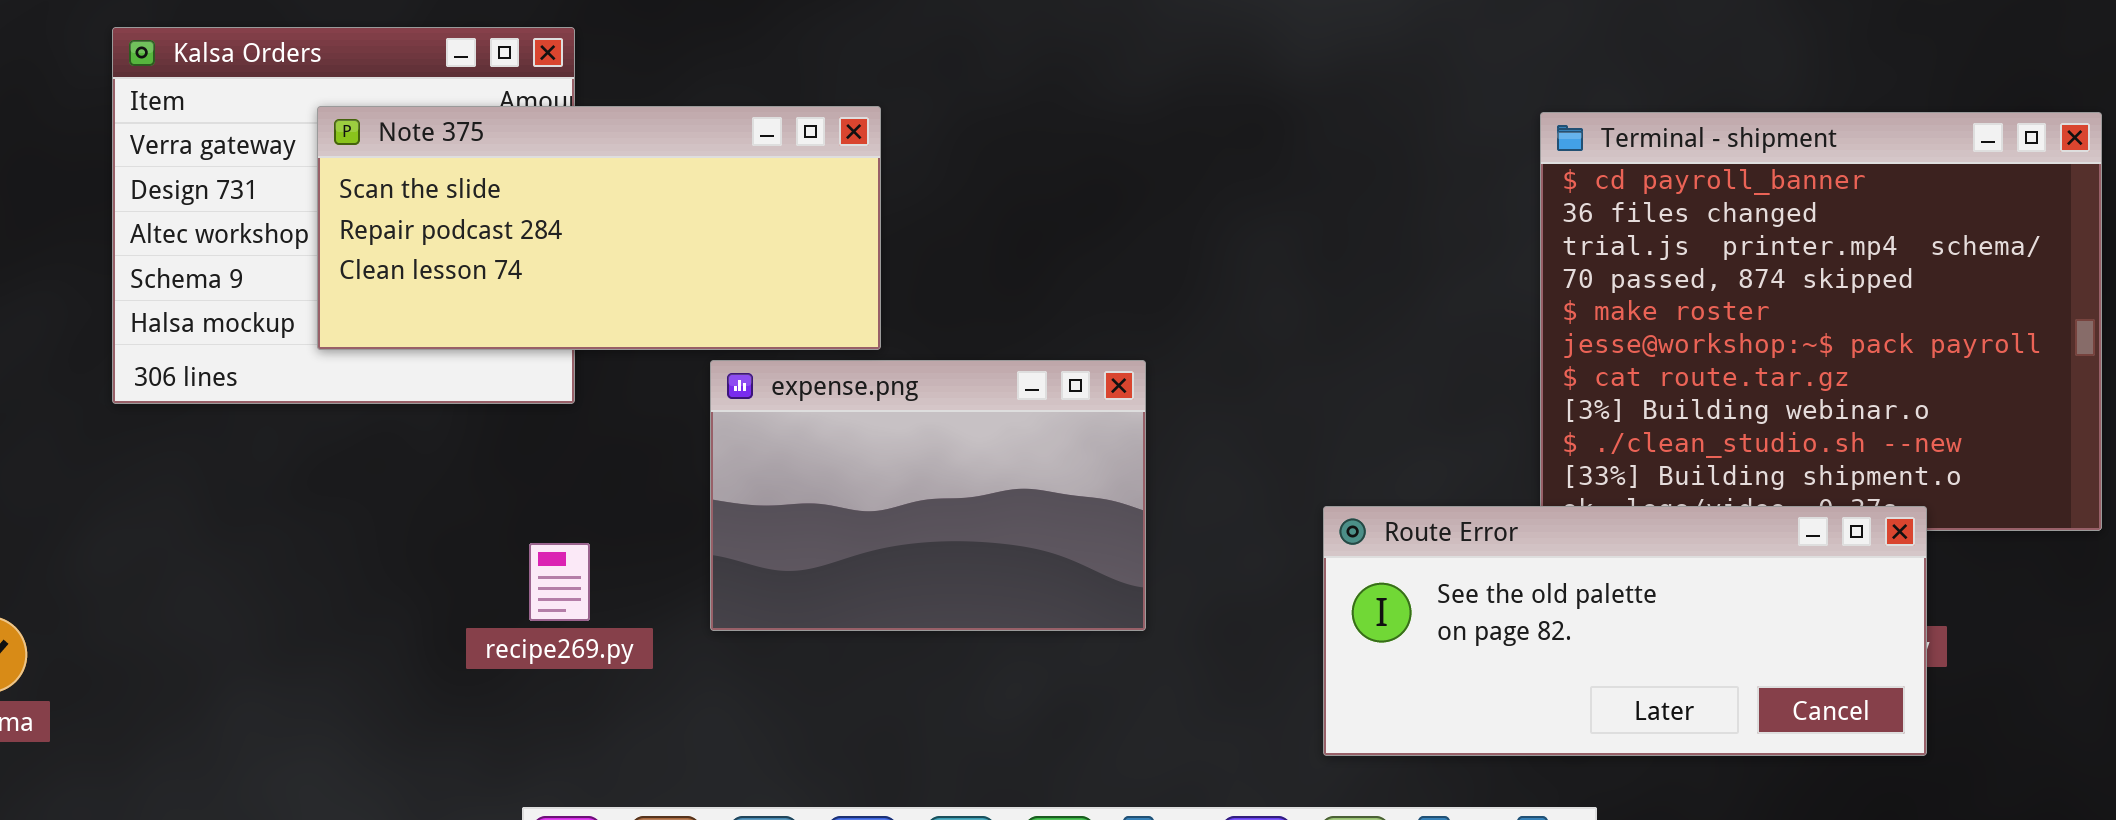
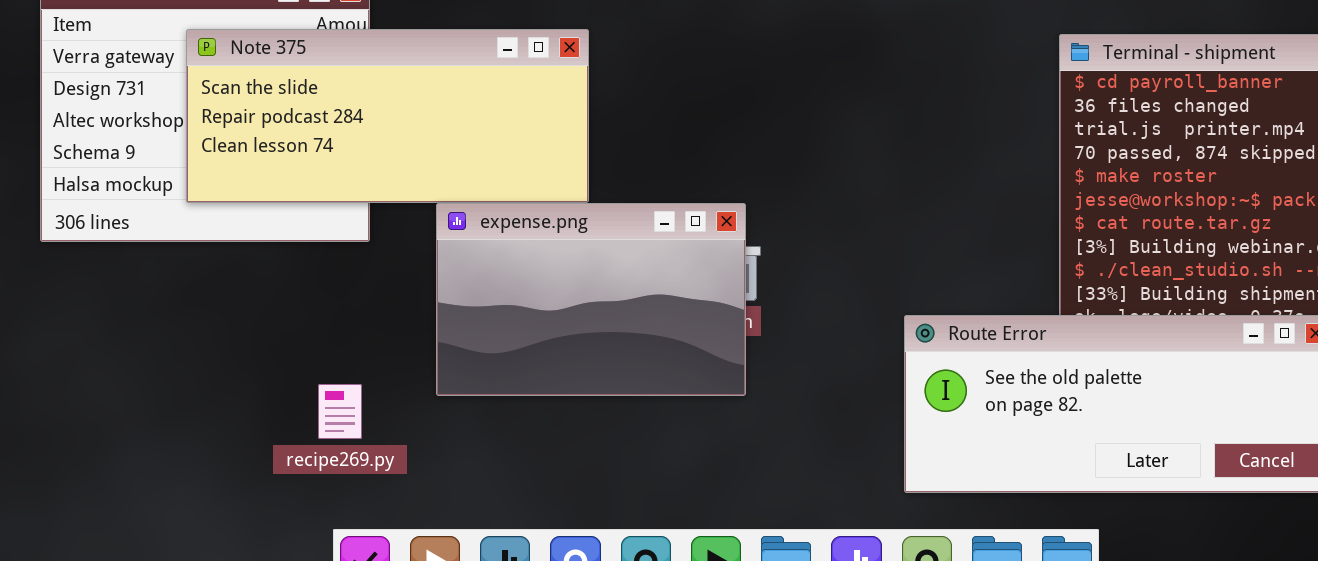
expense.png: [710,360,1146,631] -> [436,203,746,396], moved
recipe269.py: [529,543,590,621] -> [318,384,362,439], moved

